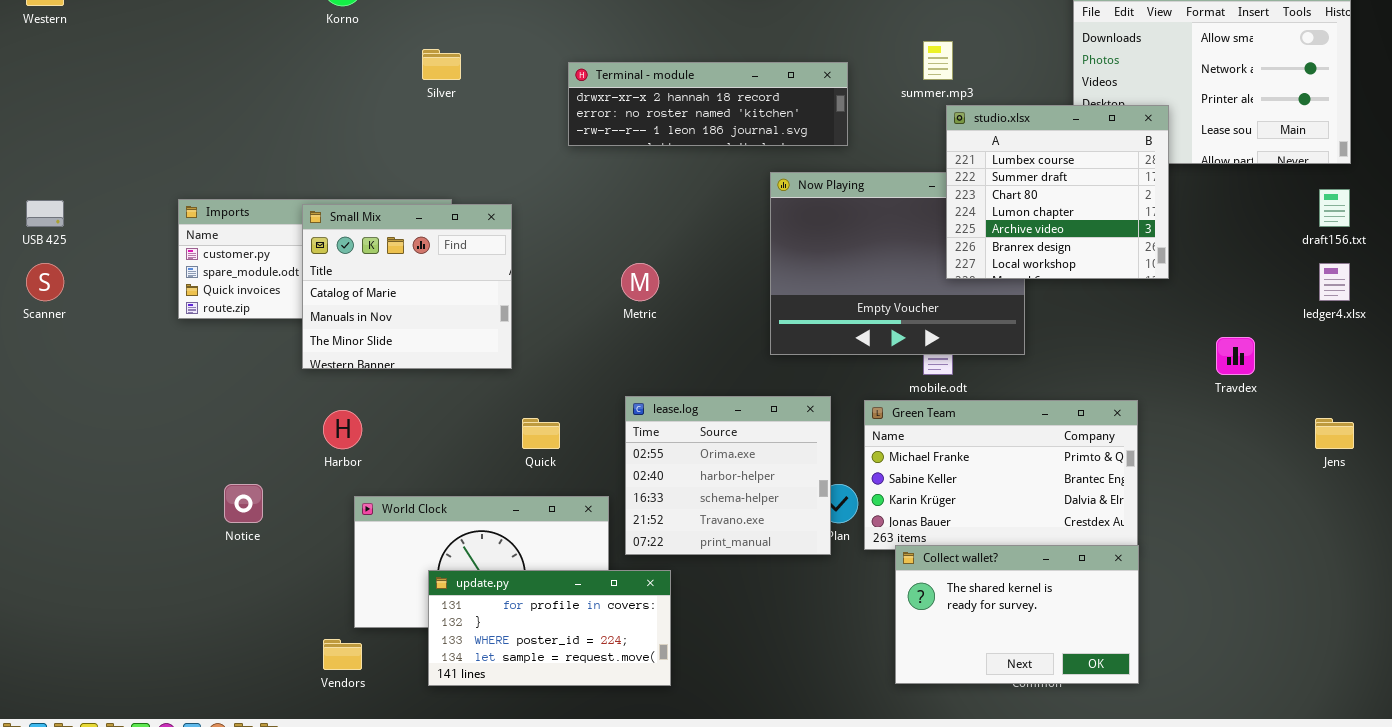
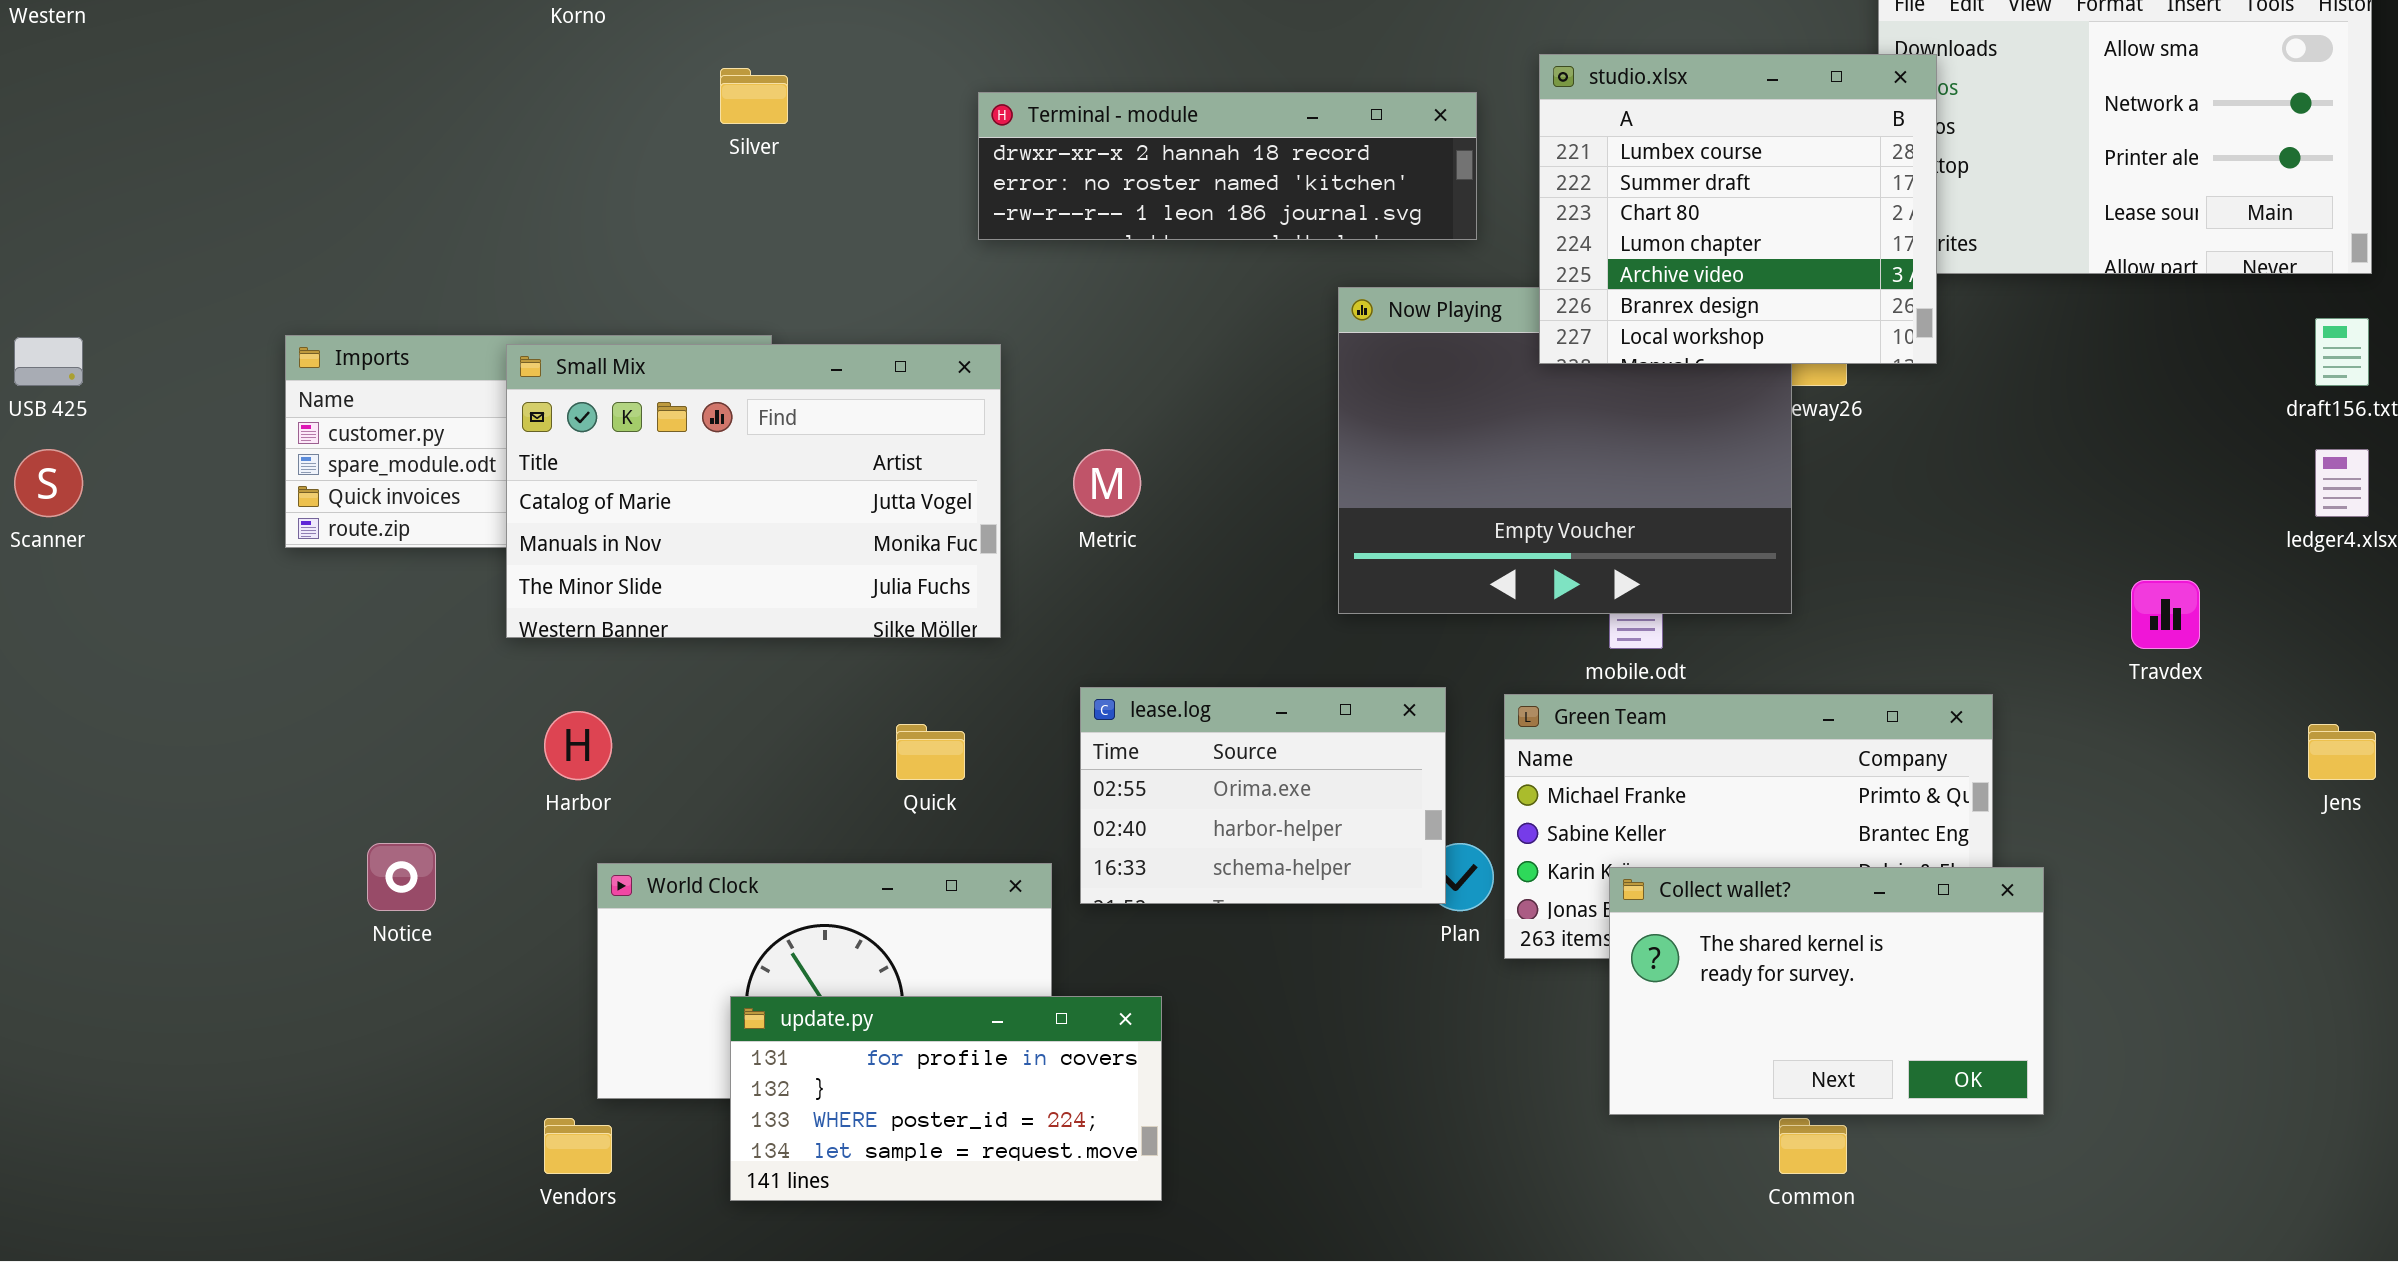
studio.xlsx: [946,105,1169,279] -> [1539,54,1937,364], moved
Small Mix: [302,204,512,369] -> [506,344,1001,638], resized
lease.log: [625,396,831,555] -> [1080,687,1446,904], resized
Collect wallet?: [895,545,1139,684] -> [1609,867,2044,1115], moved

